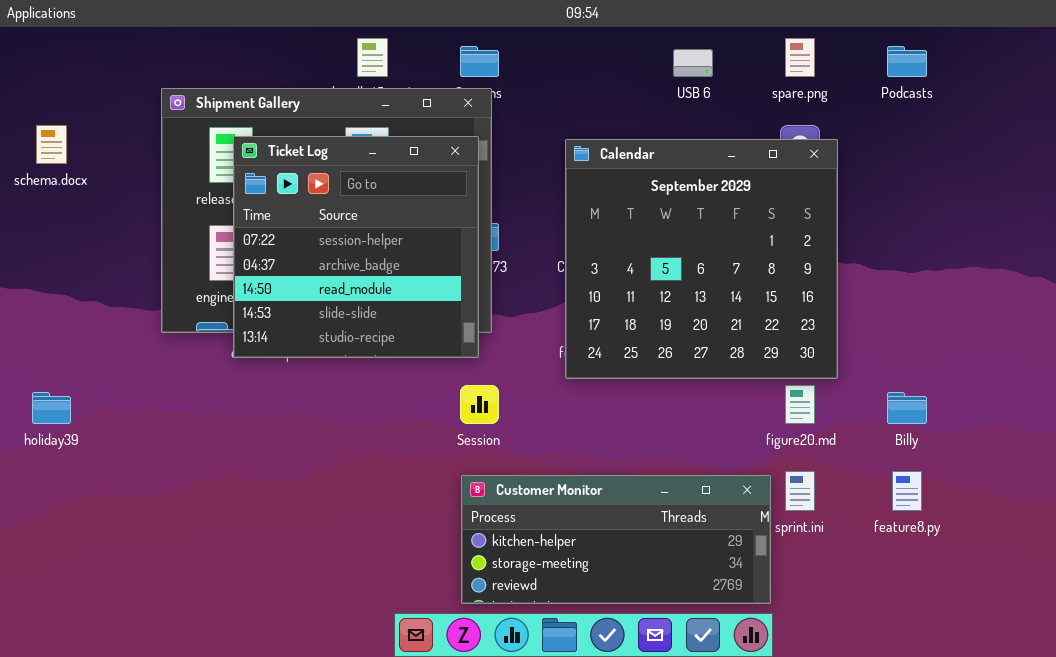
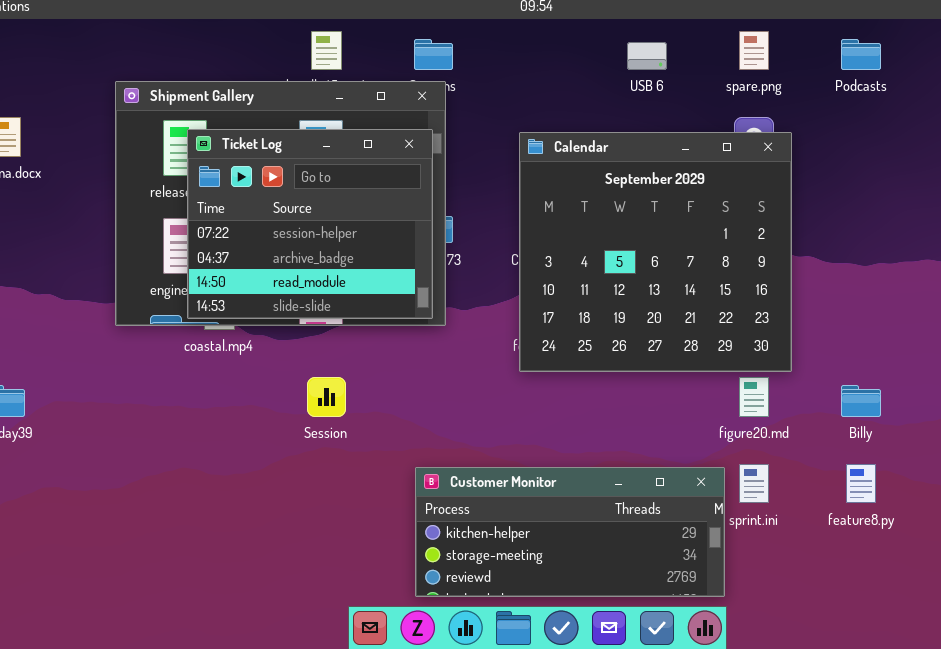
Ticket Log: [233,136,479,358] -> [187,129,433,319], resized
Session: [460,385,499,424] -> [307,377,346,417], moved

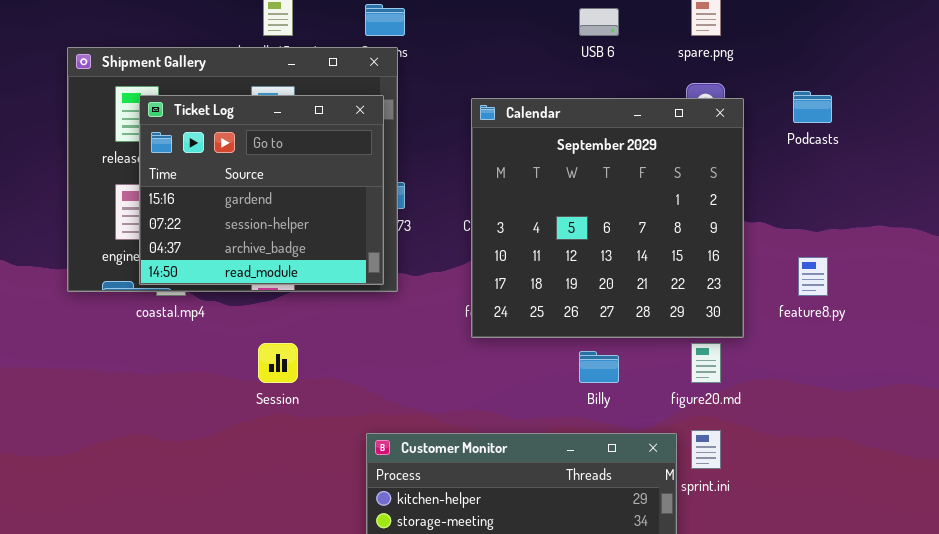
Podcasts: [841,39,881,70] -> [793,91,832,123], moved
Ticket Log: [187,129,433,319] -> [139,95,384,285], scrolled up 1 row
Billy: [841,385,881,417] -> [579,351,619,383], moved
feature8.py: [846,464,876,503] -> [798,257,828,296], moved

